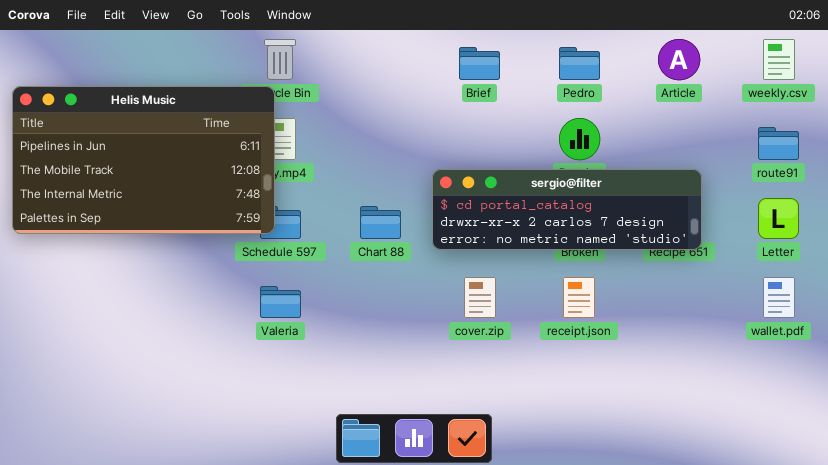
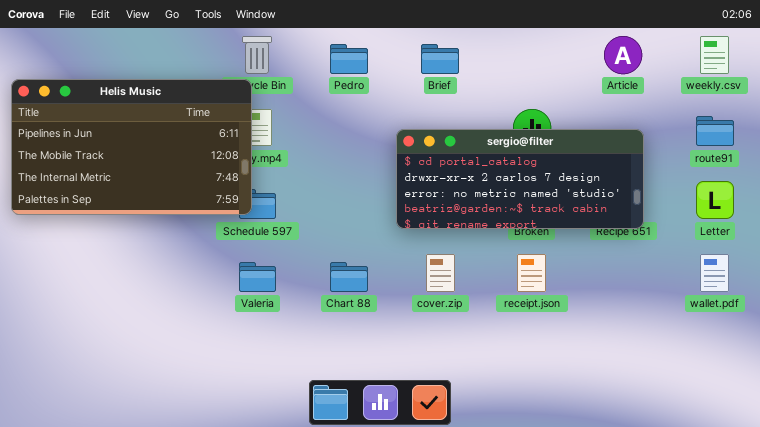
Pedro: [559,47,600,80] -> [330,44,368,74], moved
sergio@filter: [432,169,702,250] -> [396,129,644,229], resized
Chart 88: [360,206,401,239] -> [330,262,368,292], moved

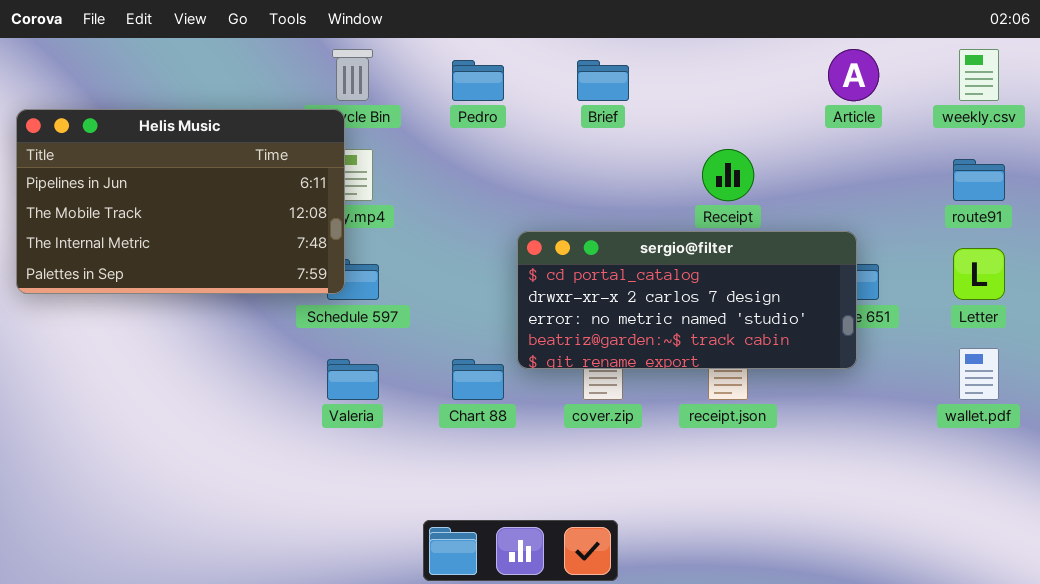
sergio@filter: [396,129,644,229] -> [517,231,857,369], moved

